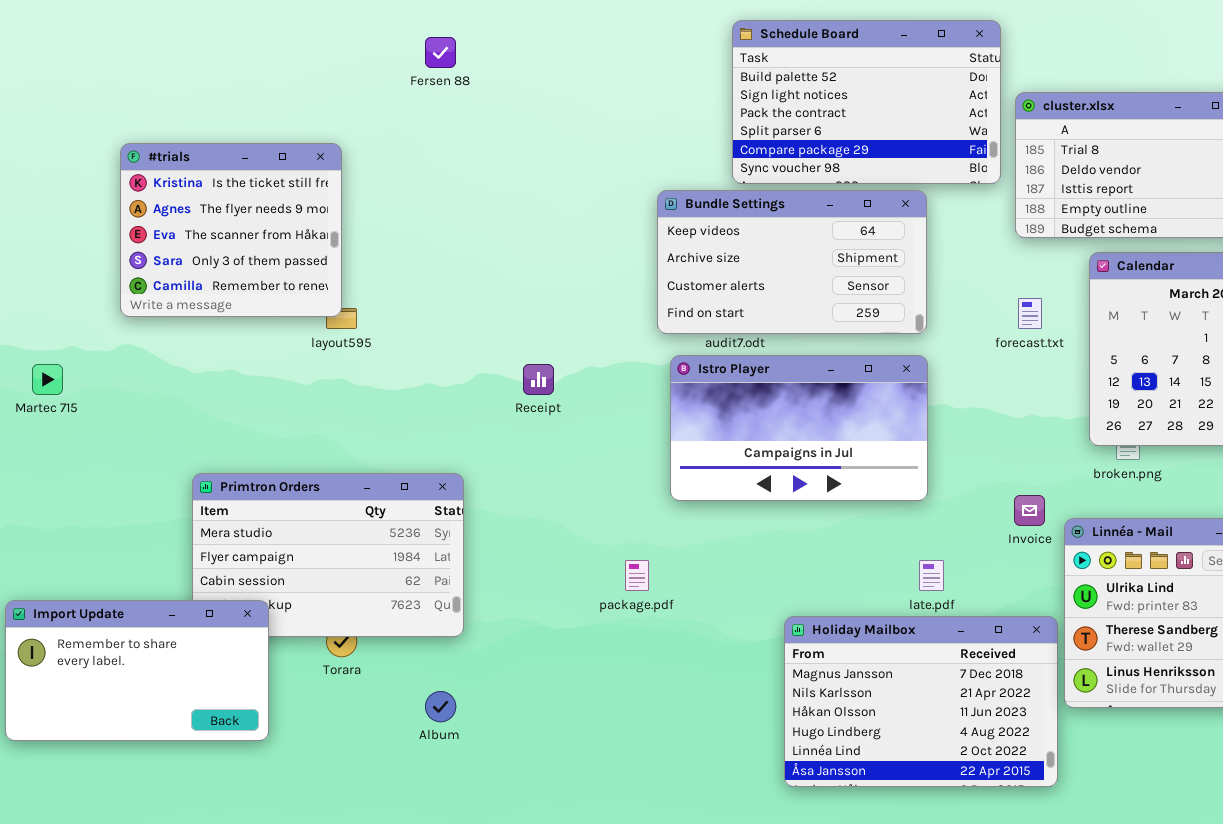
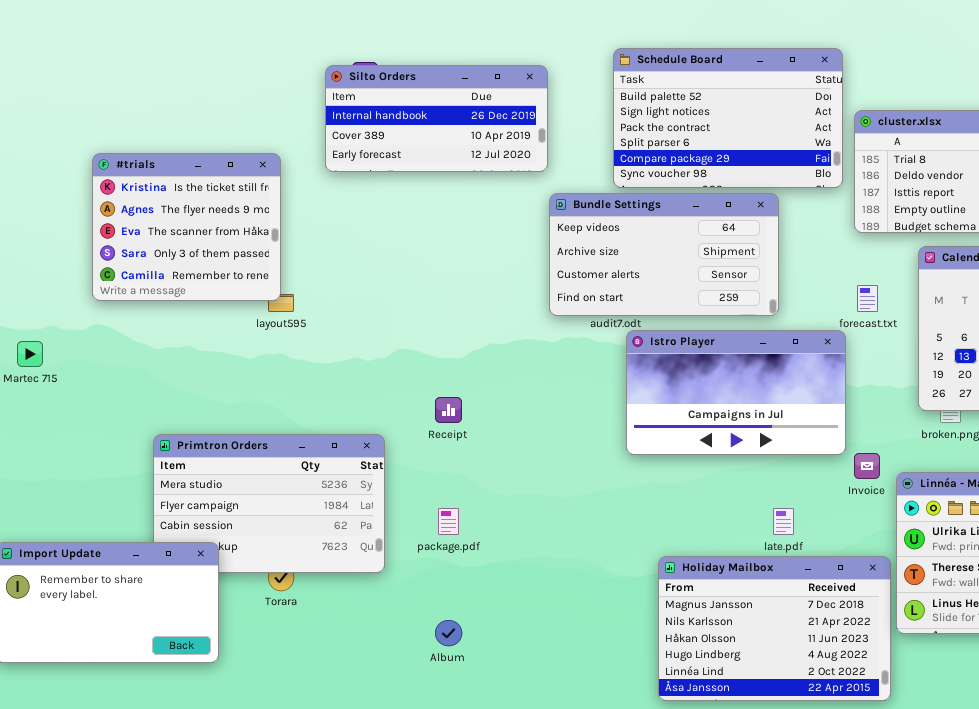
Silto Orders: none -> [325,65,548,172], opened
Istro Player: [670,355,928,501] -> [626,330,846,455], moved
Receipt: [523,364,554,395] -> [435,397,462,423], moved
package.pdf: [625,560,649,591] -> [438,508,459,535], moved
Album: [425,691,456,722] -> [435,620,462,646], moved

